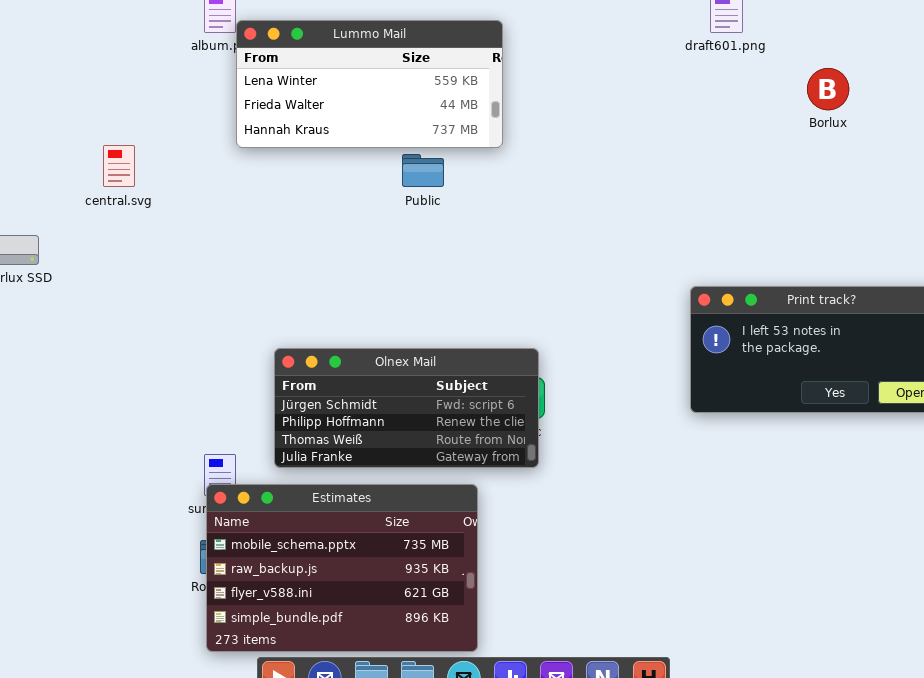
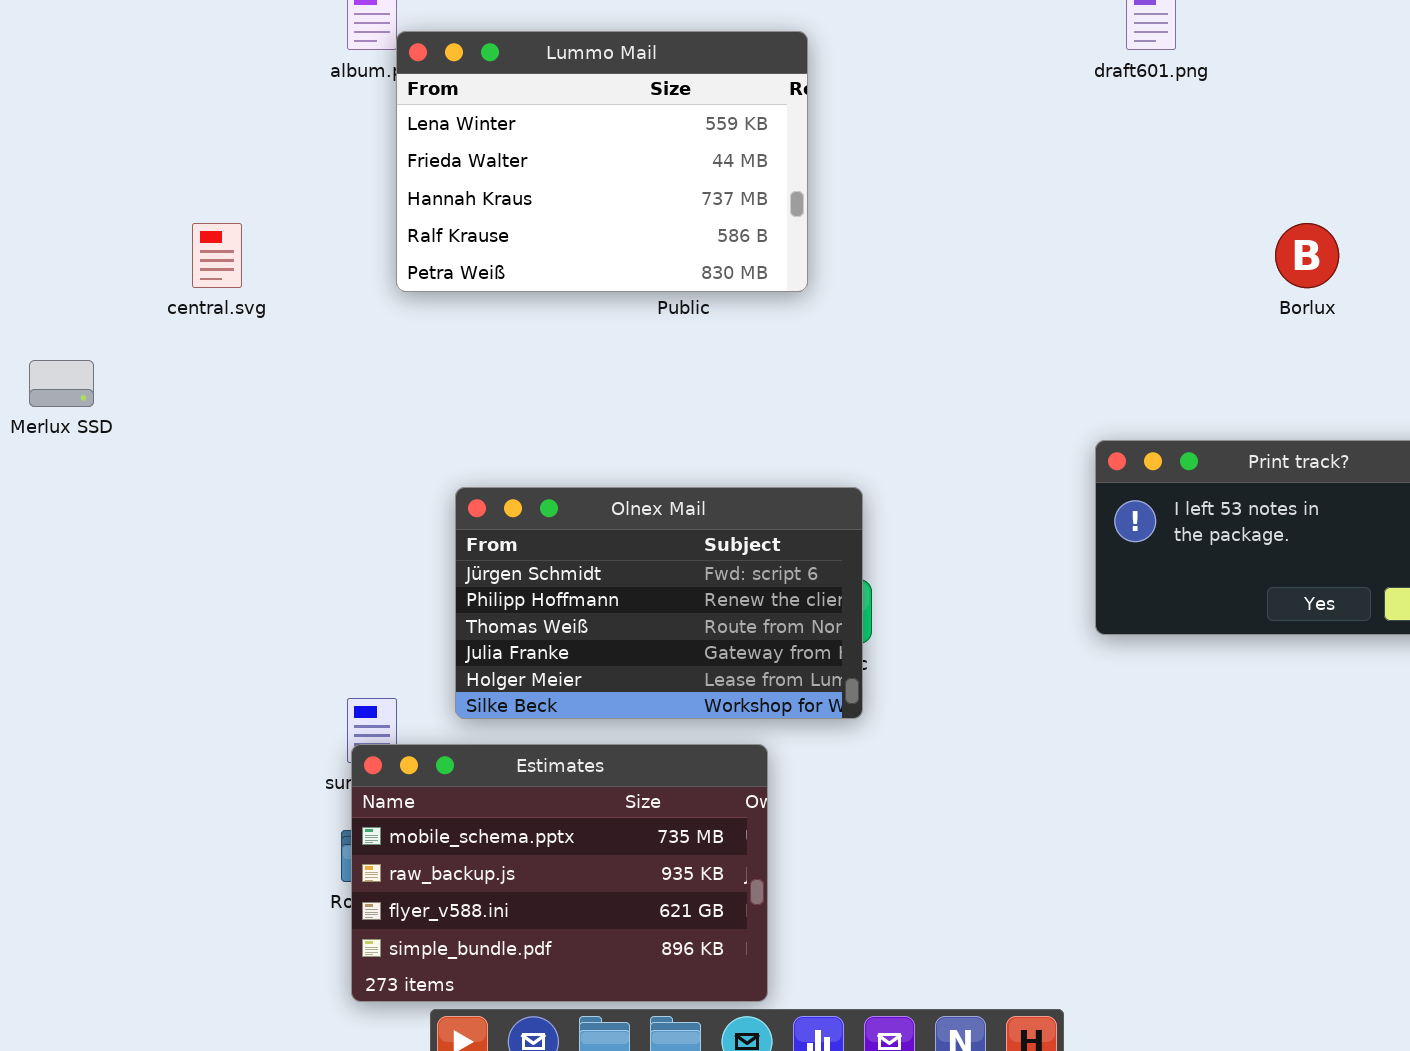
Lummo Mail: [236,20,503,148] -> [396,31,808,292], resized
Borlux: [807,68,849,110] -> [1275,223,1339,288], moved
Olnex Mail: [274,348,539,468] -> [455,487,863,719], resized

